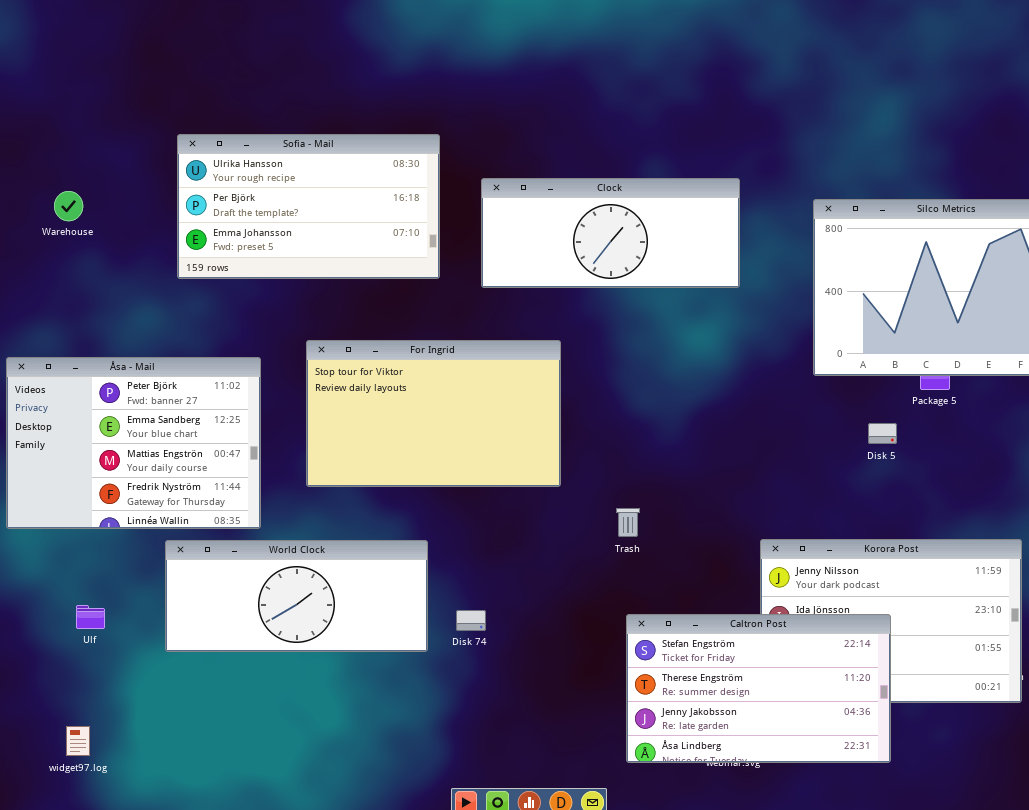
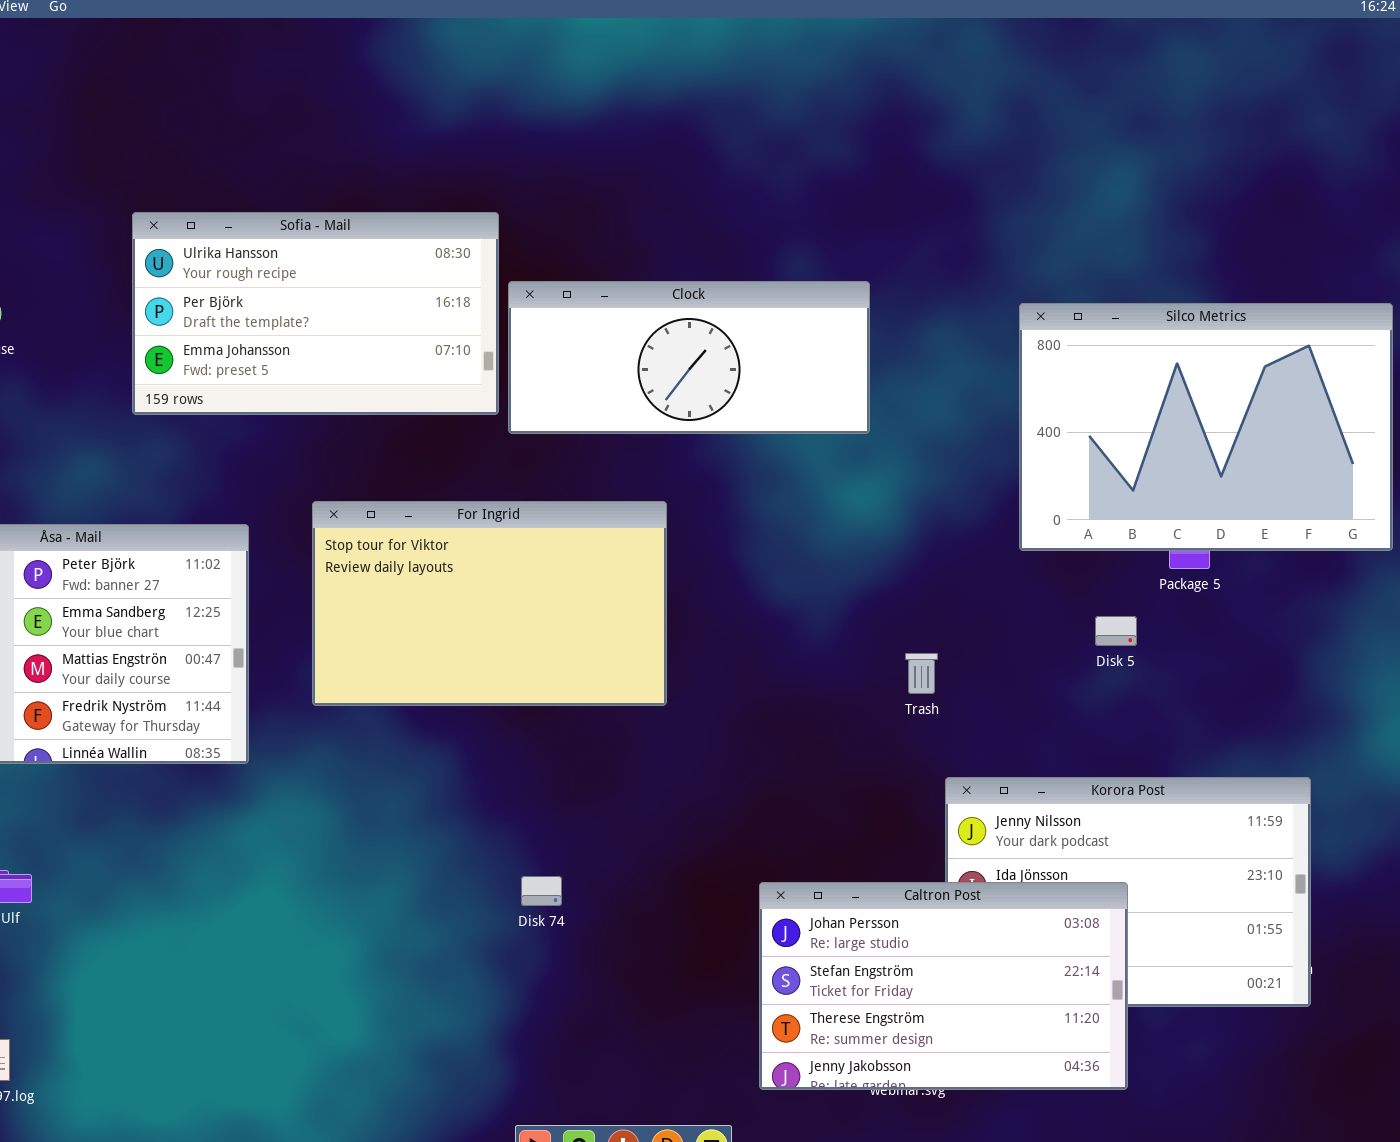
Clock: [481,178,740,288] -> [508,281,870,434], moved
Trash: [616,508,640,537] -> [905,653,938,694], moved
World Clock: [165,540,428,652] -> none, closed
Caltron Post: [626,614,891,763] -> [759,882,1128,1090], scrolled up 1 row

